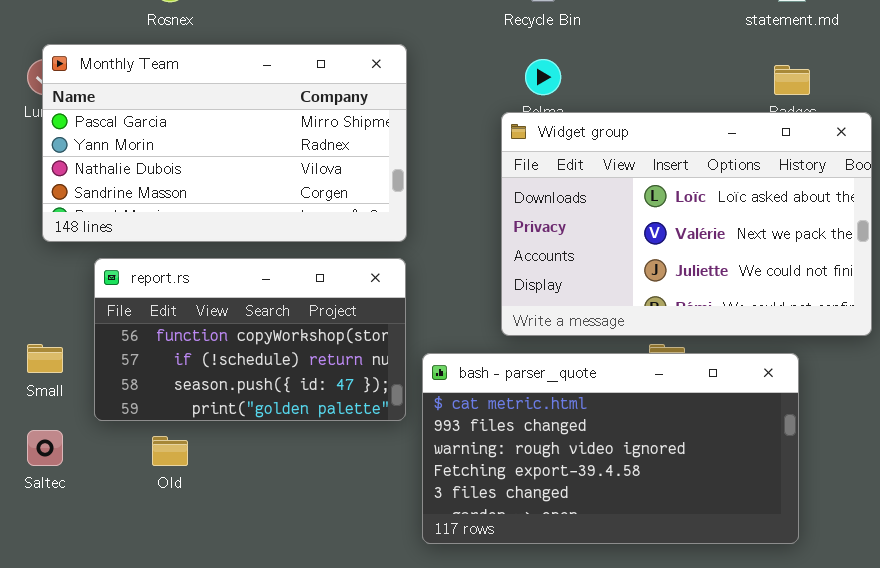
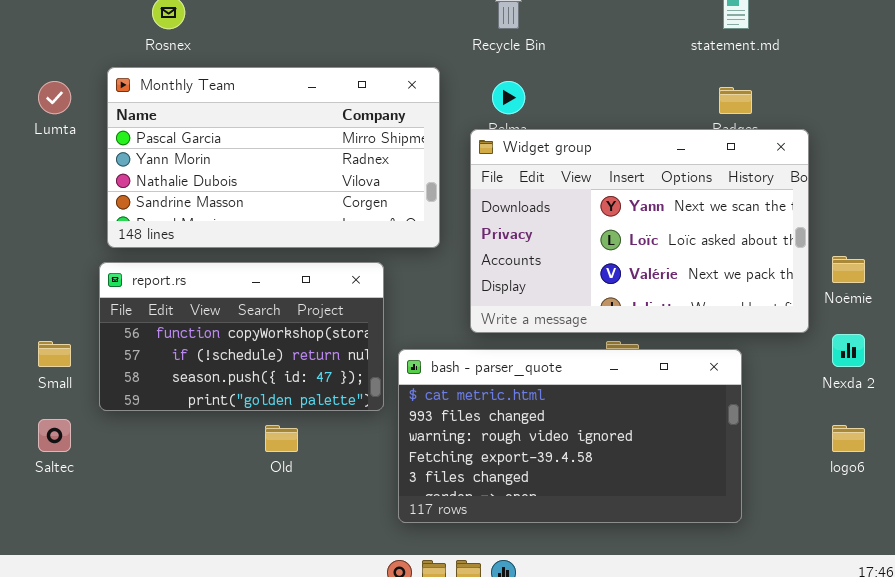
Monthly Team: [42,44,407,242] -> [107,67,440,248], moved
Widget group: [501,112,872,336] -> [470,129,809,333], scrolled up 1 row
Old: [152,436,188,466] -> [265,425,298,452], moved

